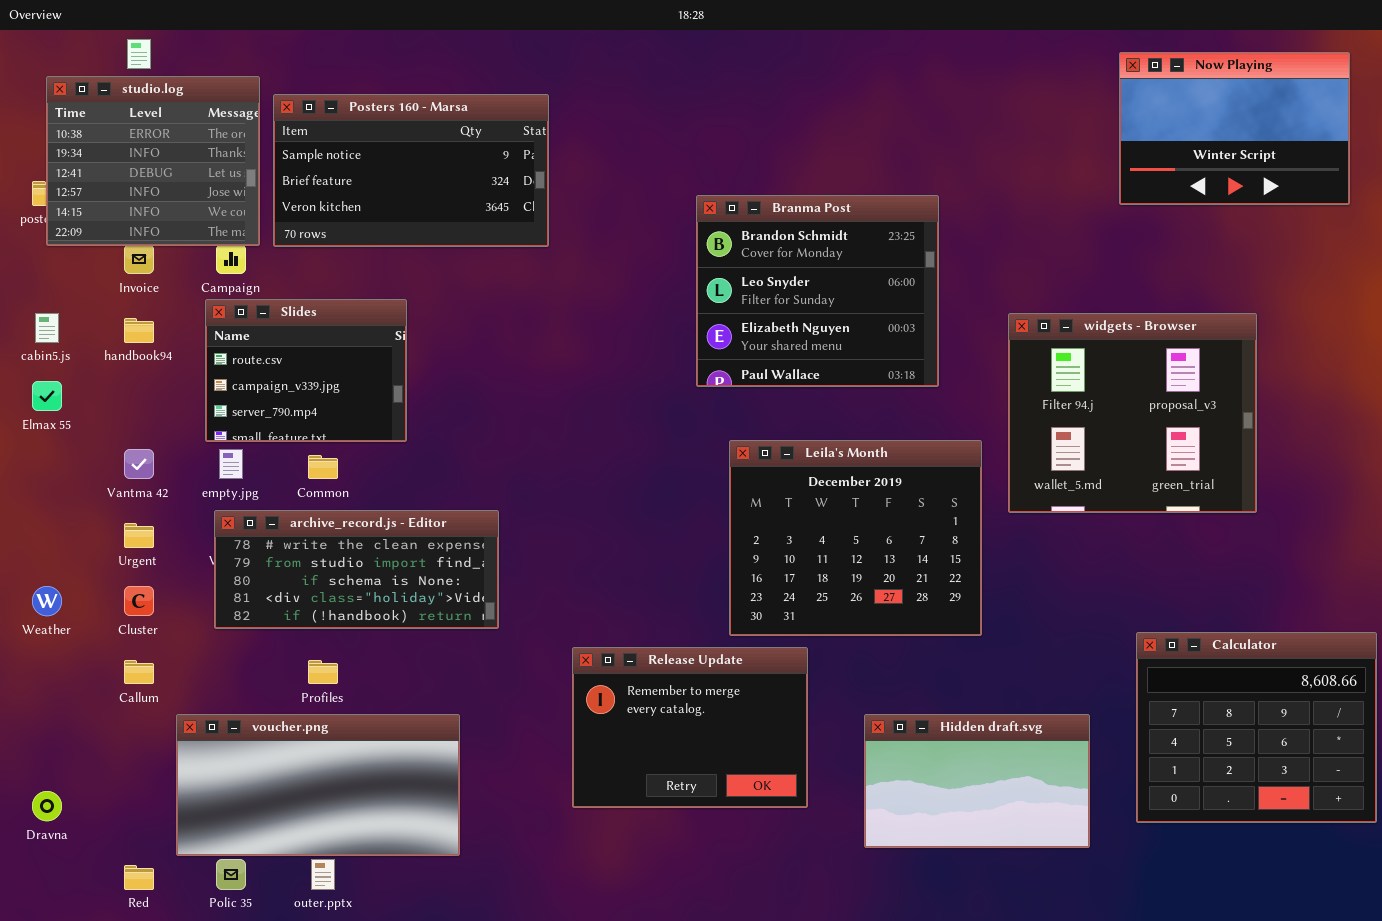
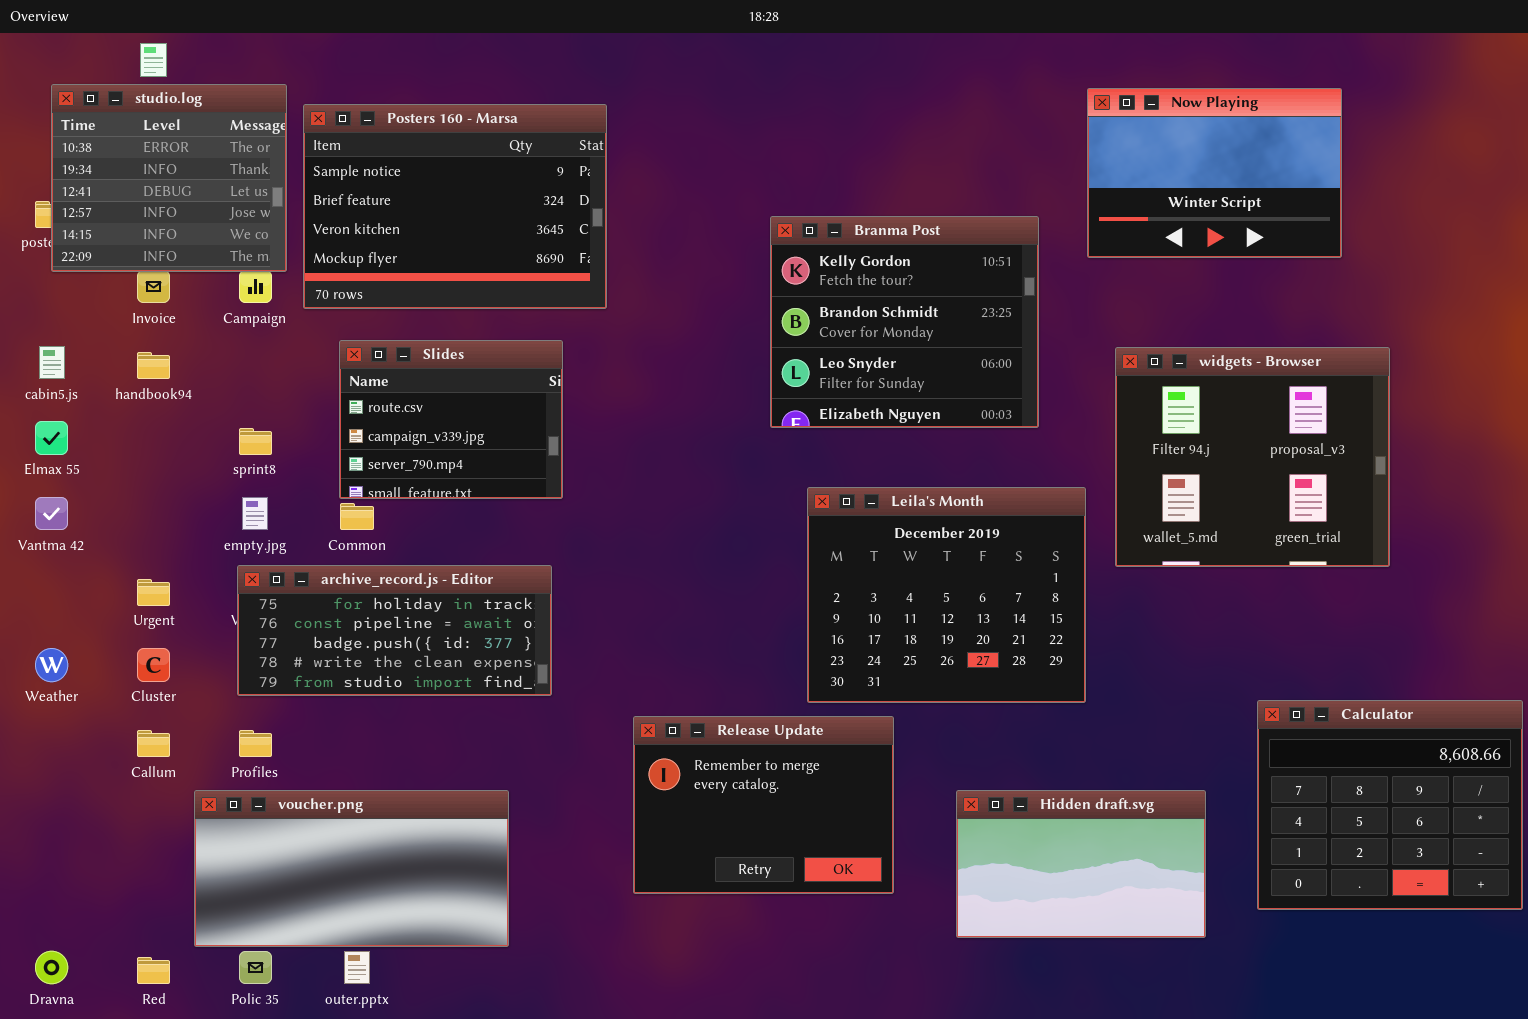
Now Playing: [1119,52,1350,205] -> [1087,88,1342,258], moved
Posters 160 - Marsa: [273,94,549,247] -> [303,104,607,309], resized
Branma Post: [696,195,939,387] -> [770,216,1039,428], scrolled up 1 row
Slides: [205,299,407,442] -> [339,340,563,499], moved
Vantma 42: [124,449,154,479] -> [35,497,68,530], moved
archive_record.js - Editor: [214,510,499,629] -> [237,565,552,696], scrolled up 3 rows
Profiles: [308,660,338,684] -> [239,730,272,757], moved
Dravna: [32,791,62,821] -> [35,951,68,984], moved

